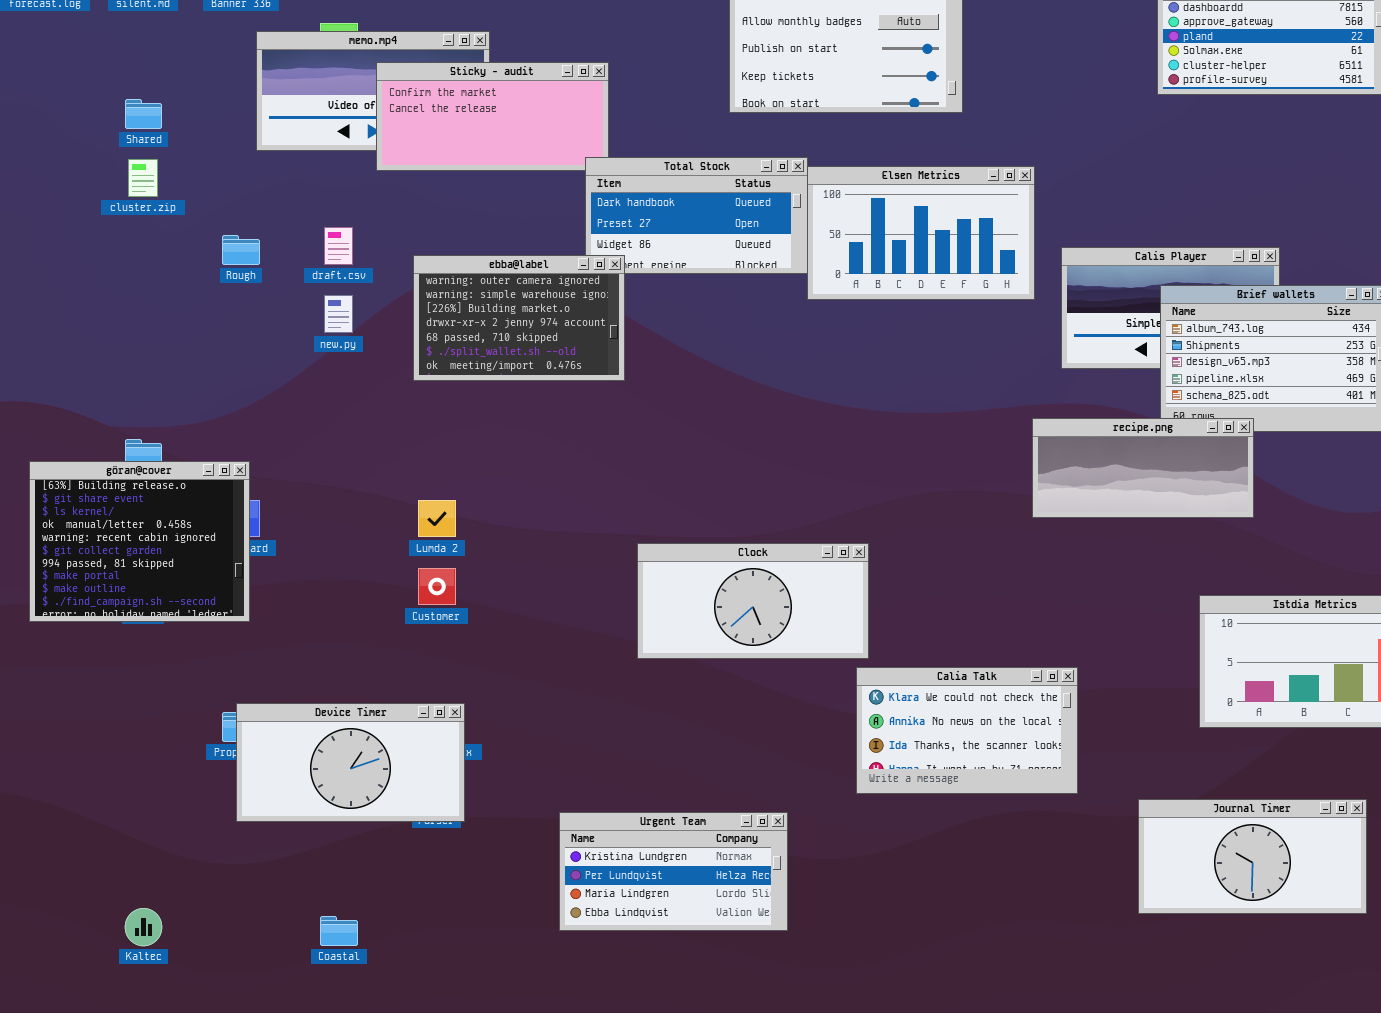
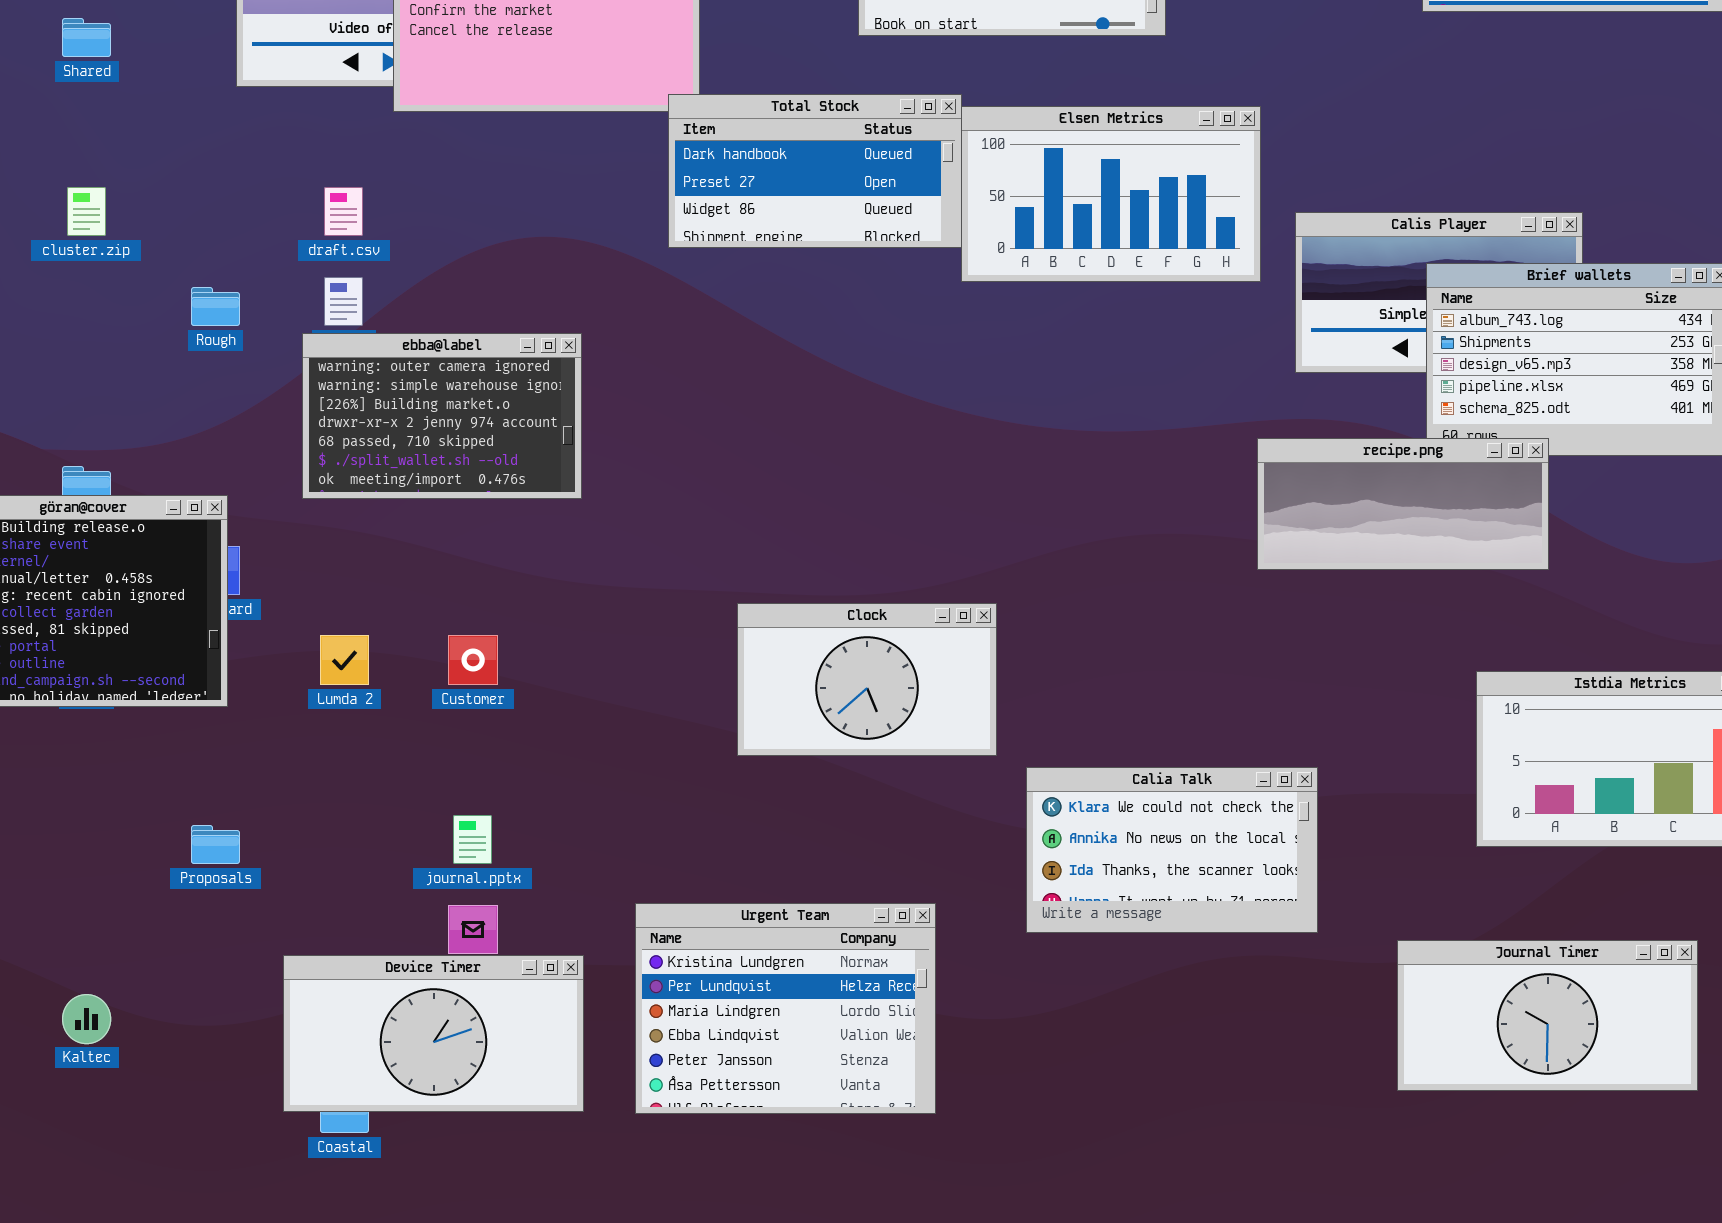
cluster.zip: [128,159,158,197] -> [67,187,106,236], moved
Rough: [222,235,260,265] -> [191,287,240,326], moved
ebba@label: [413,255,625,381] -> [302,333,582,499], moved
Lumda 2: [418,500,456,537] -> [320,635,369,685], moved
Clock: [637,543,869,659] -> [737,603,997,756], resized
Device Timer: [236,703,465,822] -> [283,955,584,1112], moved
Urgent Team: [559,812,788,931] -> [635,903,936,1114], resized
Kaltec: [125,908,162,946] -> [62,994,111,1044], moved

